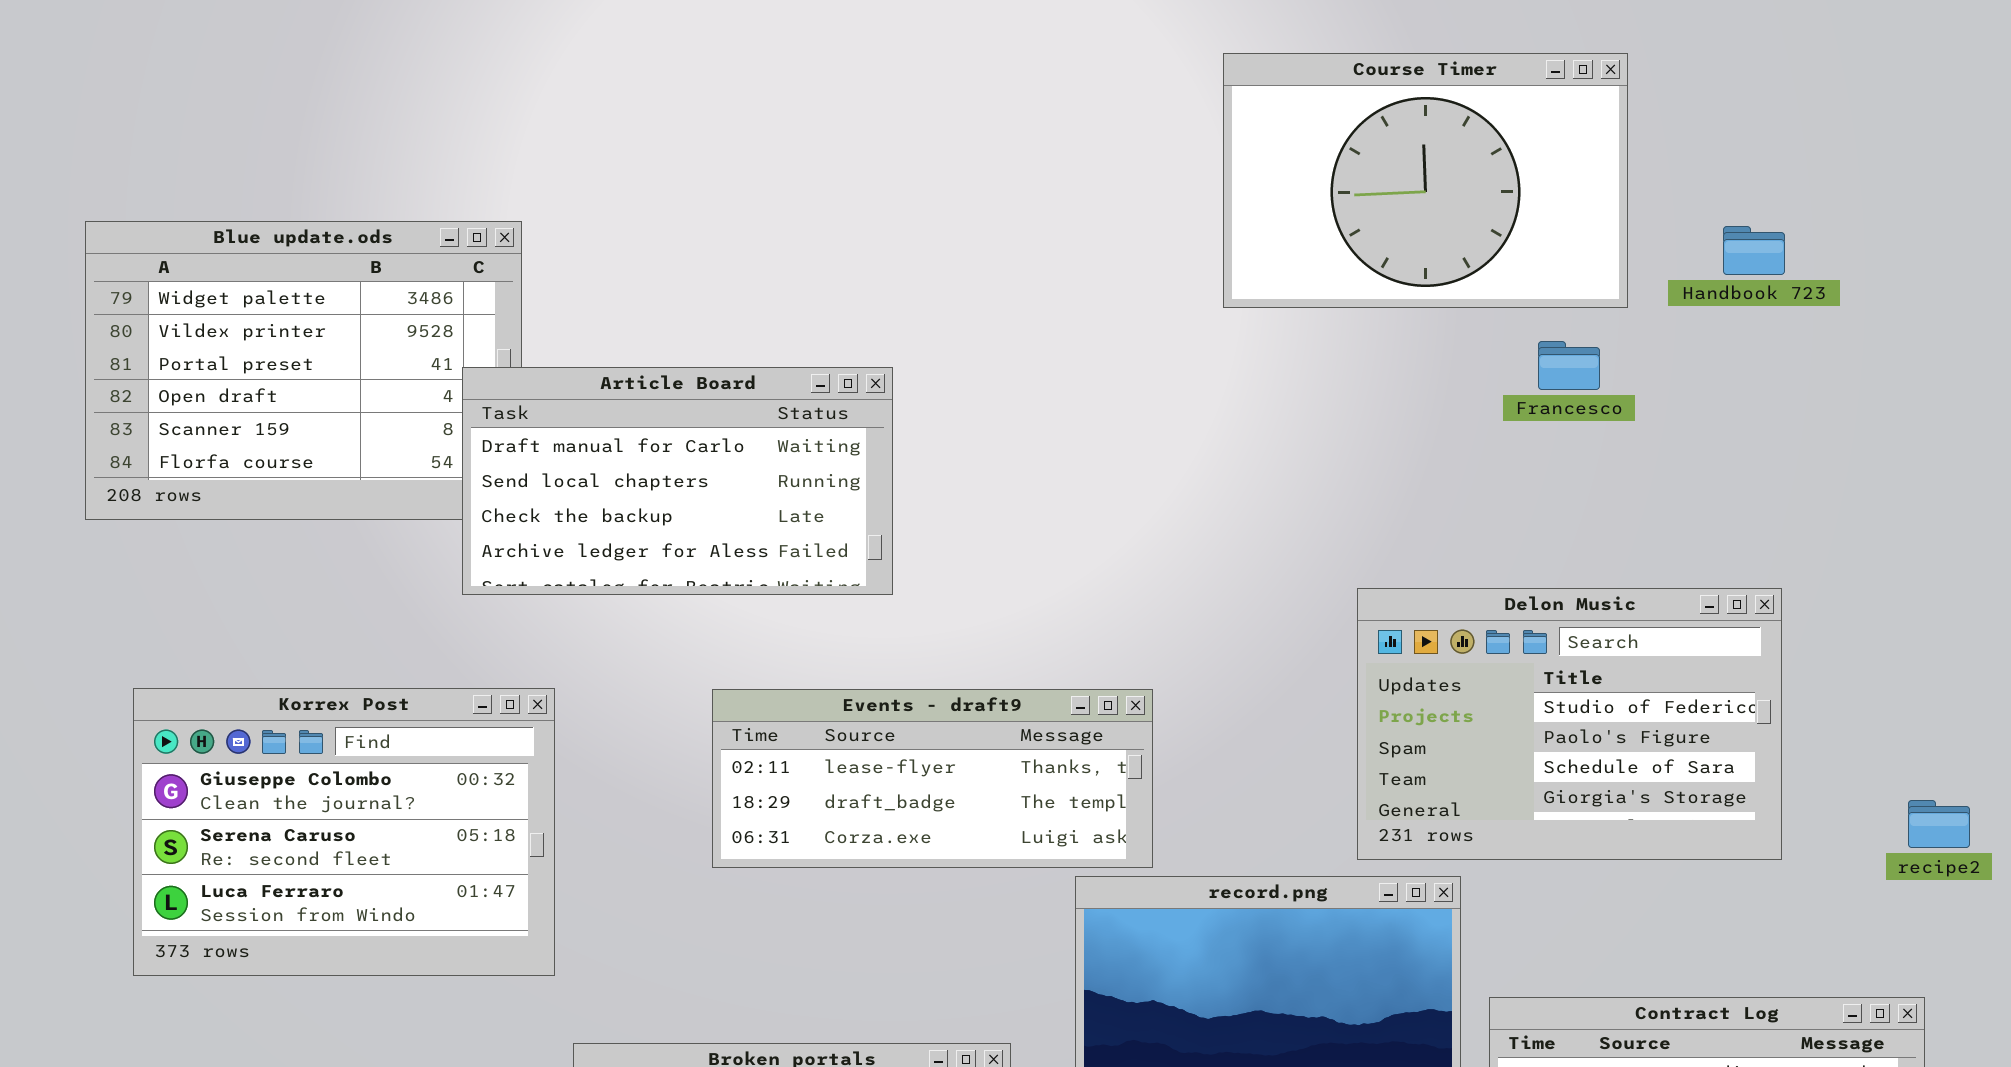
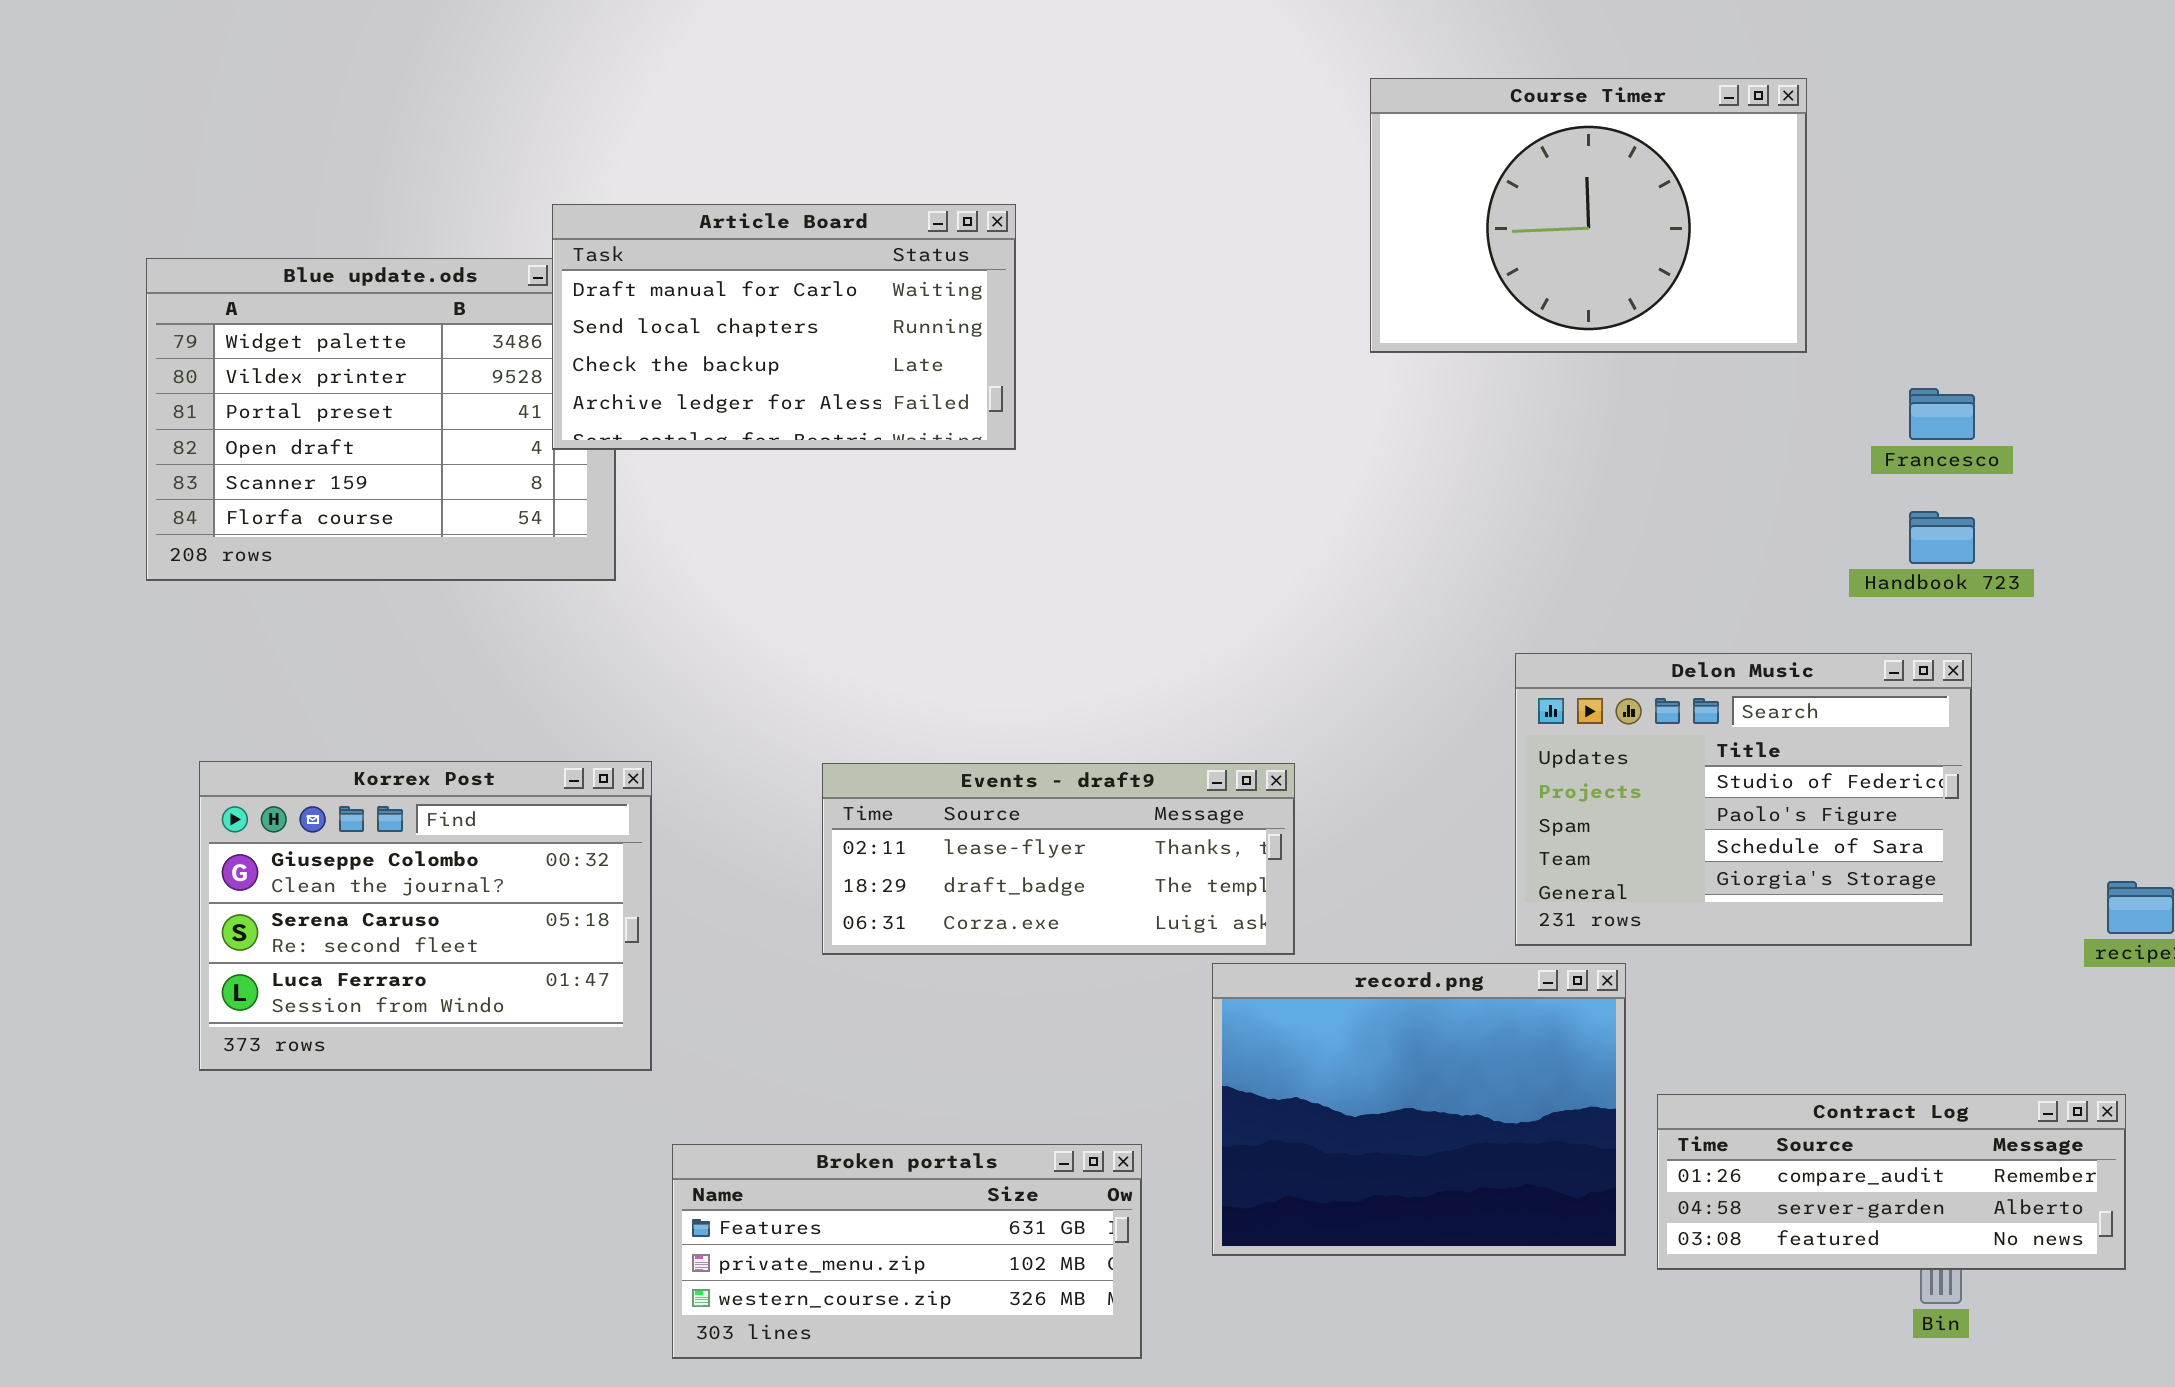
Handbook 723: [1723,226,1785,275] -> [1909,511,1975,564], moved
Francesco: [1538,341,1600,390] -> [1909,388,1975,440], moved
Article Board: [462,367,893,595] -> [552,204,1016,450], moved

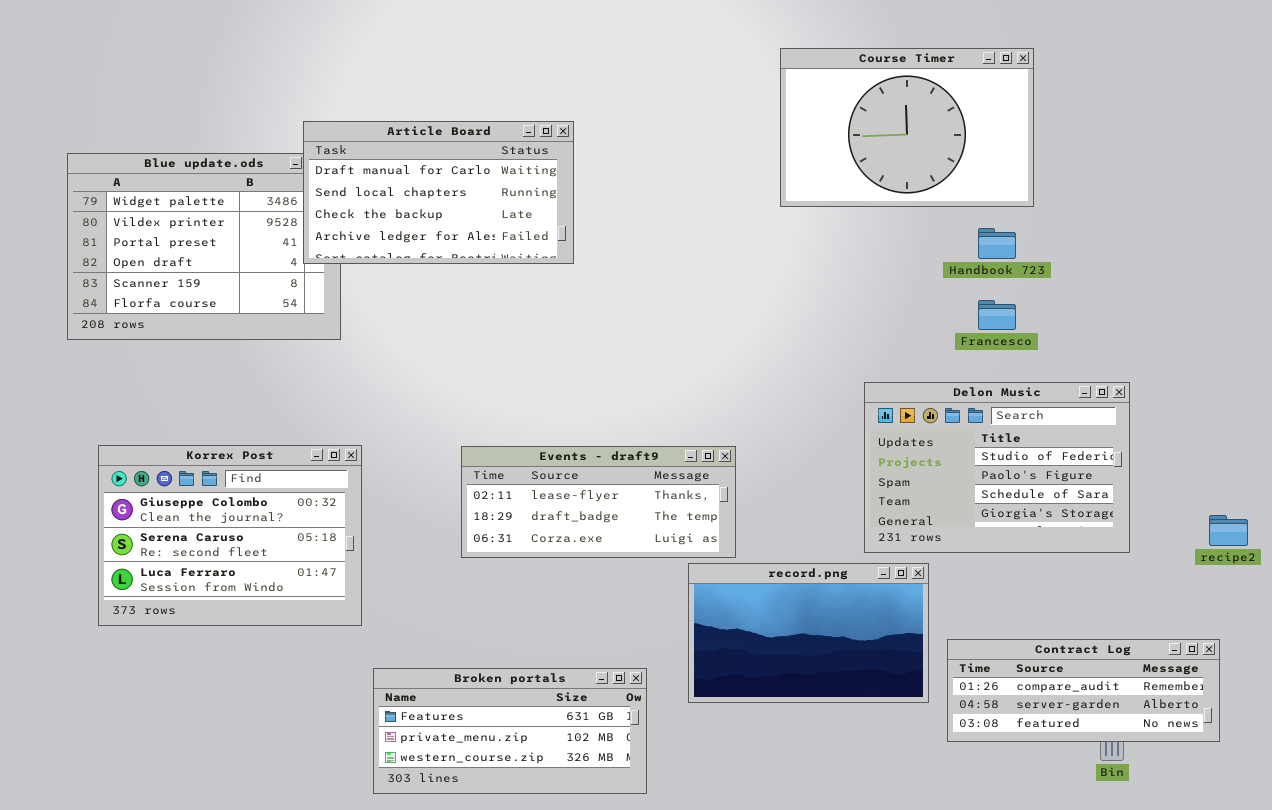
Francesco: [1909,388,1975,440] -> [978,300,1016,330], moved
Handbook 723: [1909,511,1975,564] -> [978,228,1016,259], moved
record.png: [1212,963,1626,1256] -> [688,563,929,703], resized

